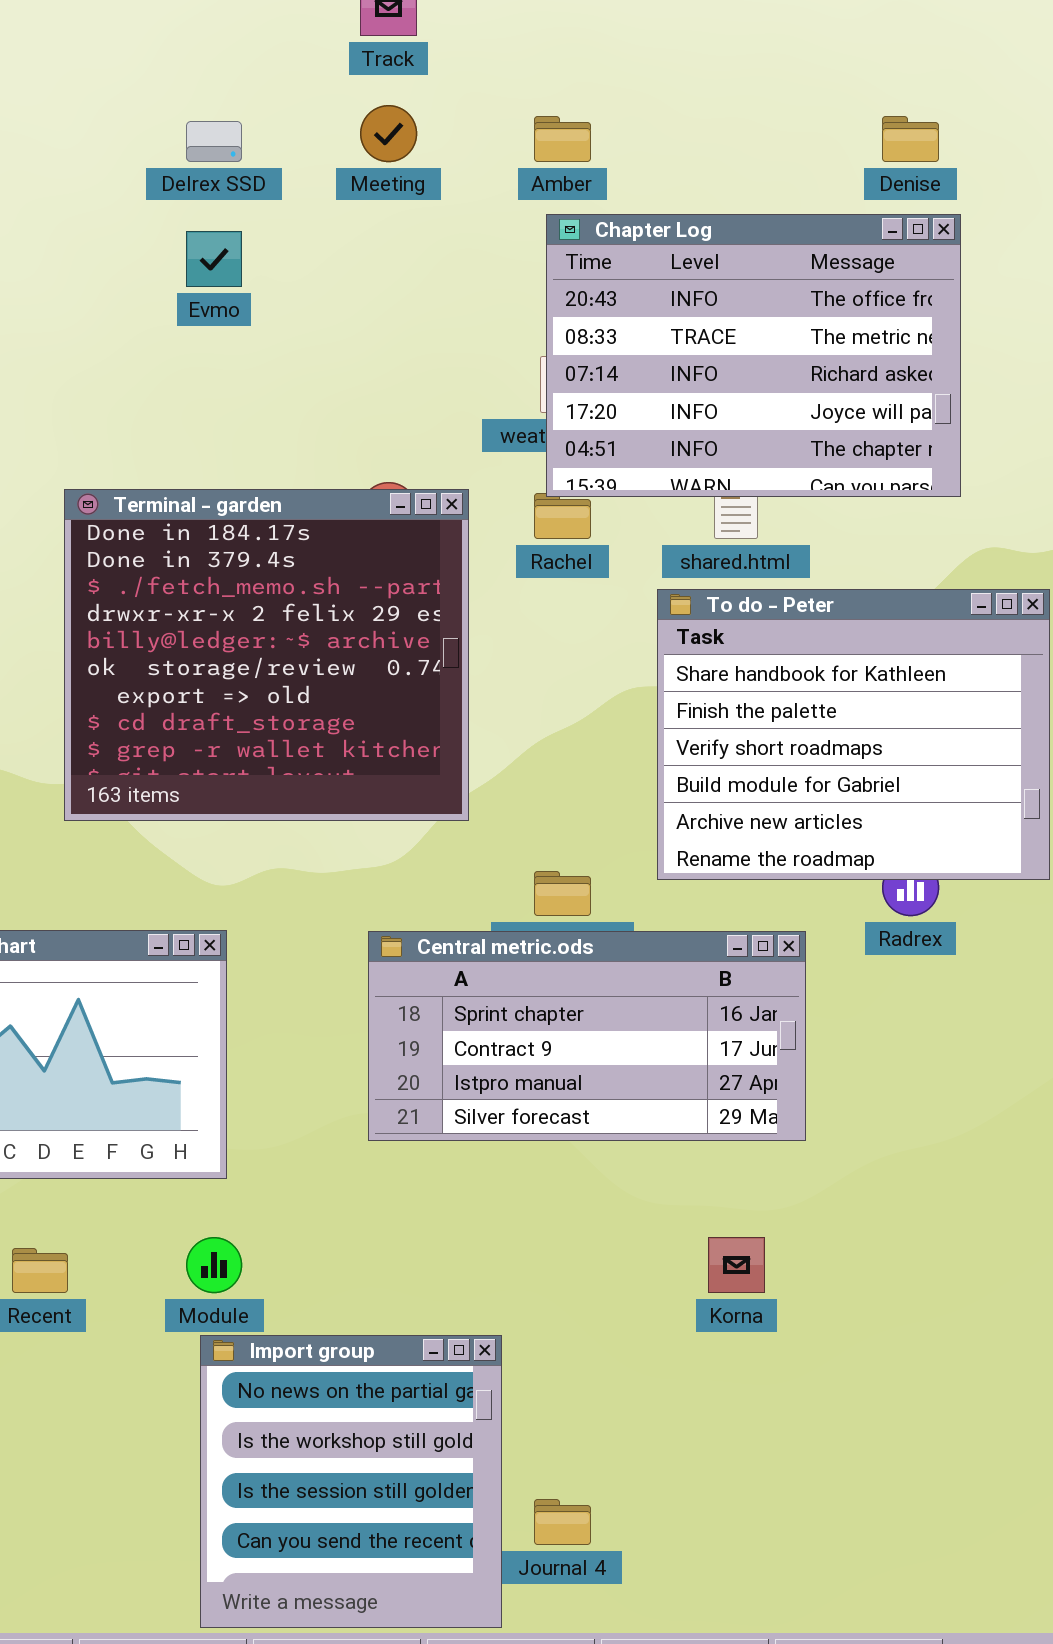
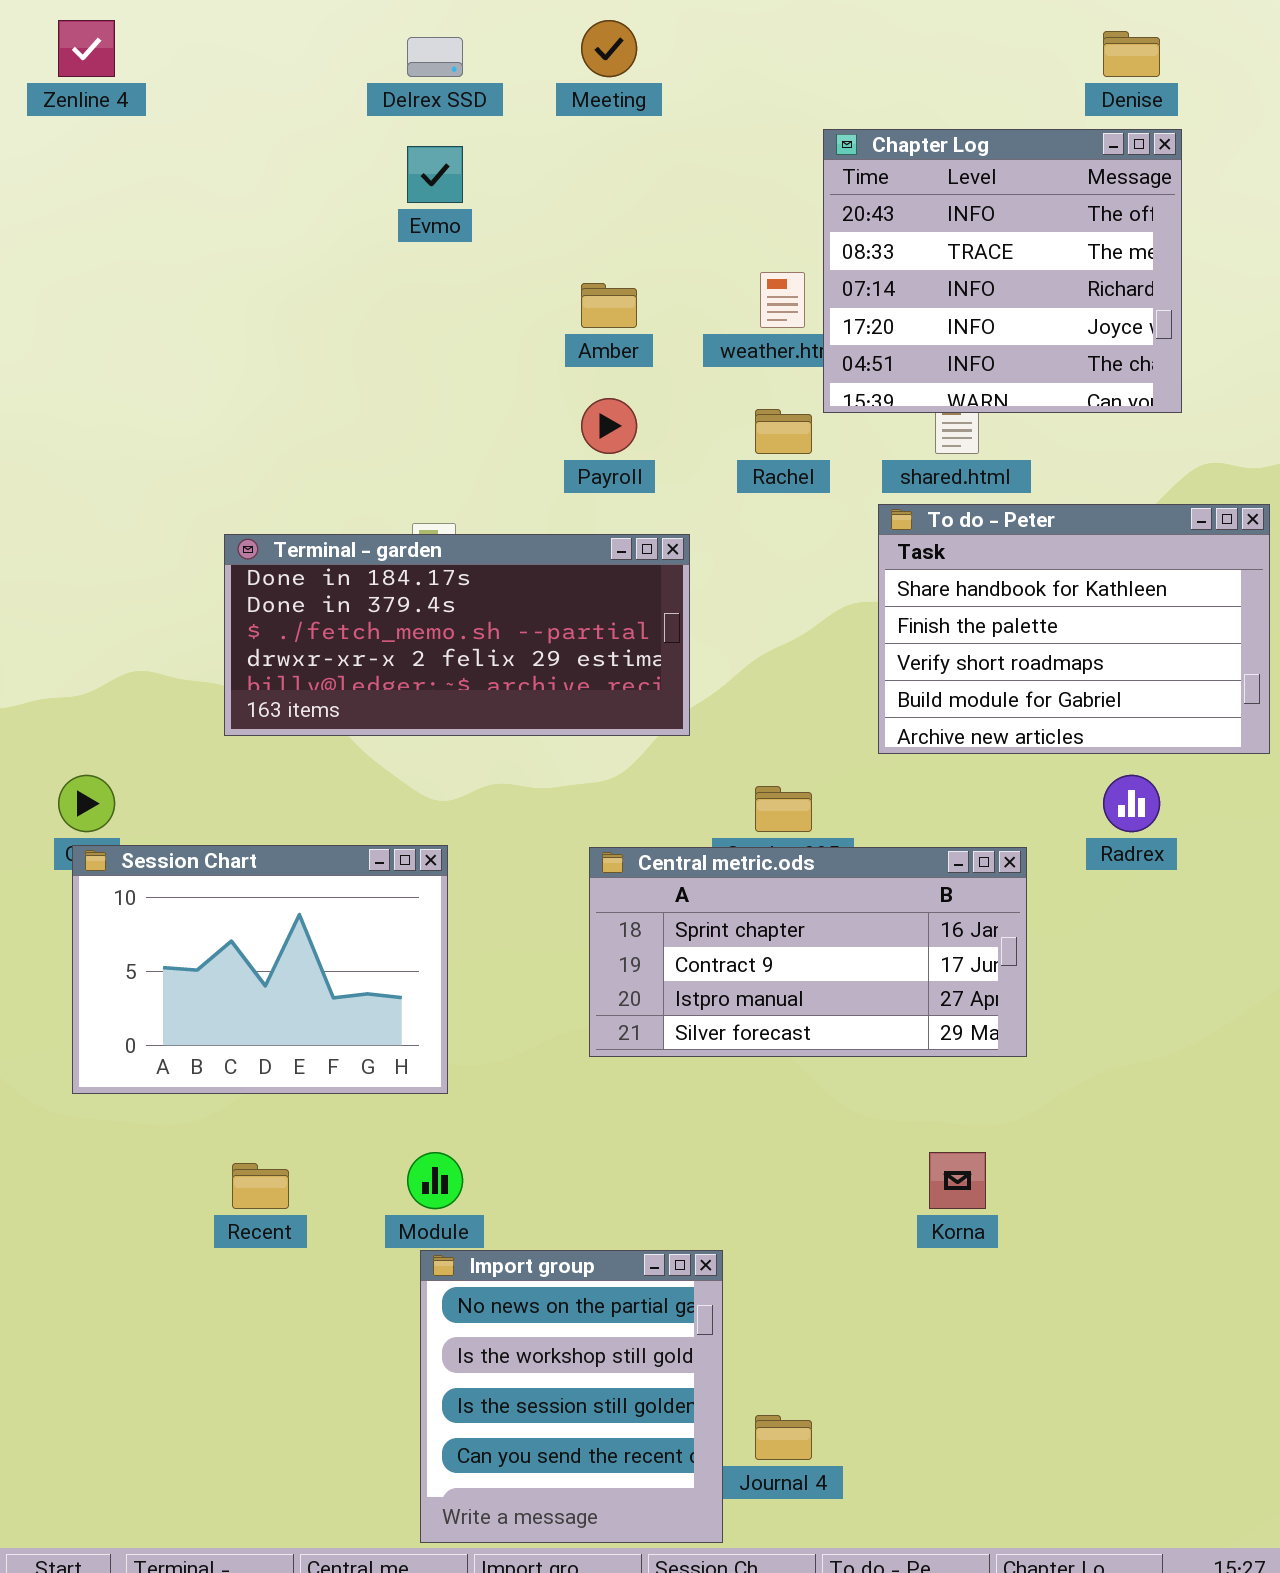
Amber: [534,116,591,162] -> [581,283,637,328], moved
Chapter Log: [546,214,961,497] -> [823,129,1182,413], resized
Terminal - garden: [64,489,469,821] -> [224,534,690,736], resized
To do - Peter: [657,589,1050,880] -> [878,504,1270,754], resized

